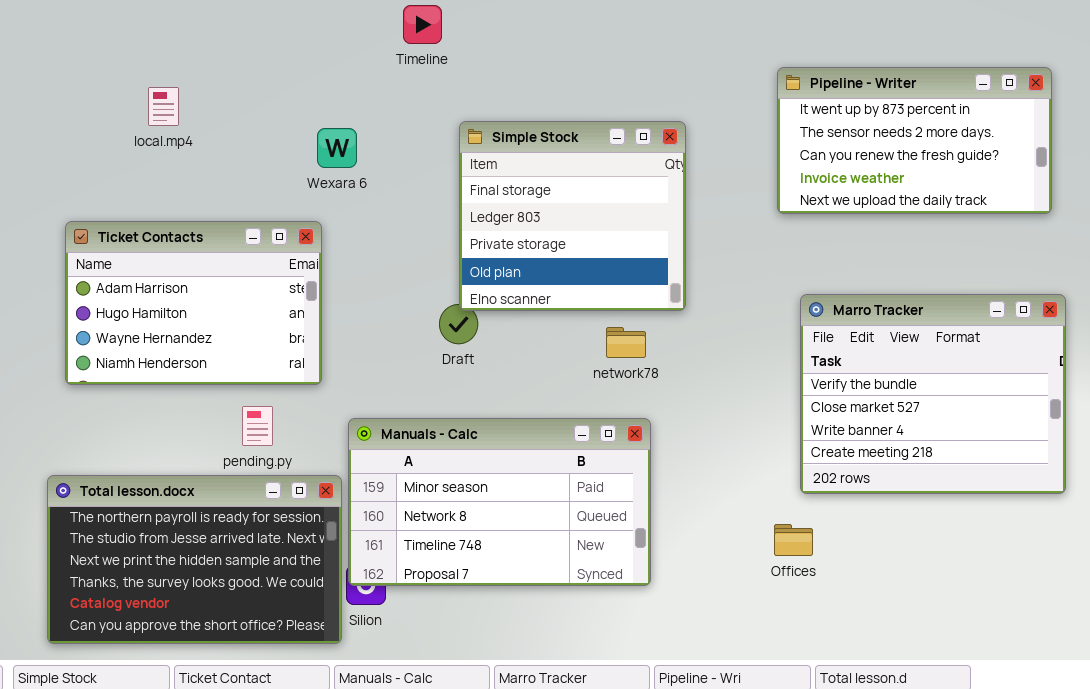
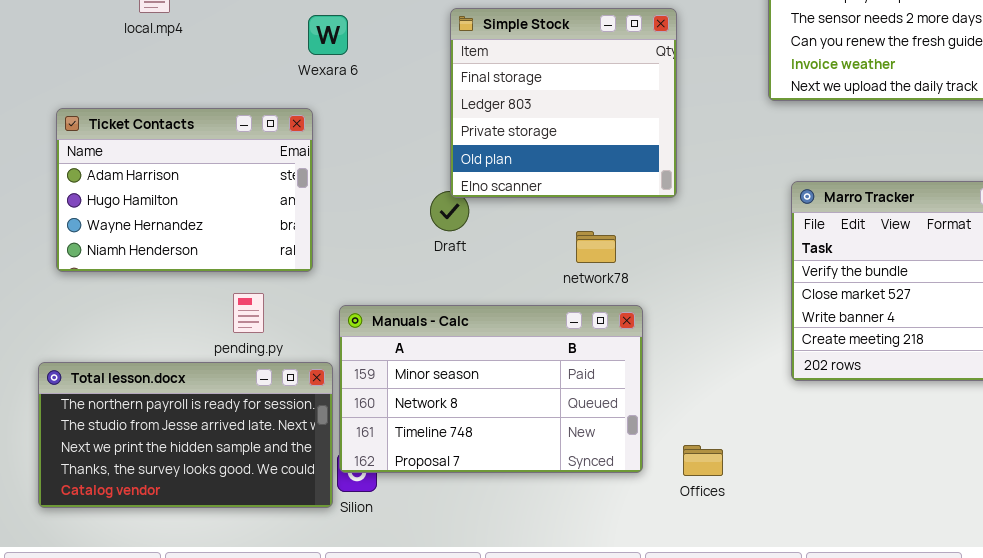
network78: [606,327,646,358] -> [576,231,616,263], moved
Total lesson.docx: [47,475,342,644] -> [38,362,333,508], resized
Offices: [774,524,813,556] -> [683,445,723,476], moved

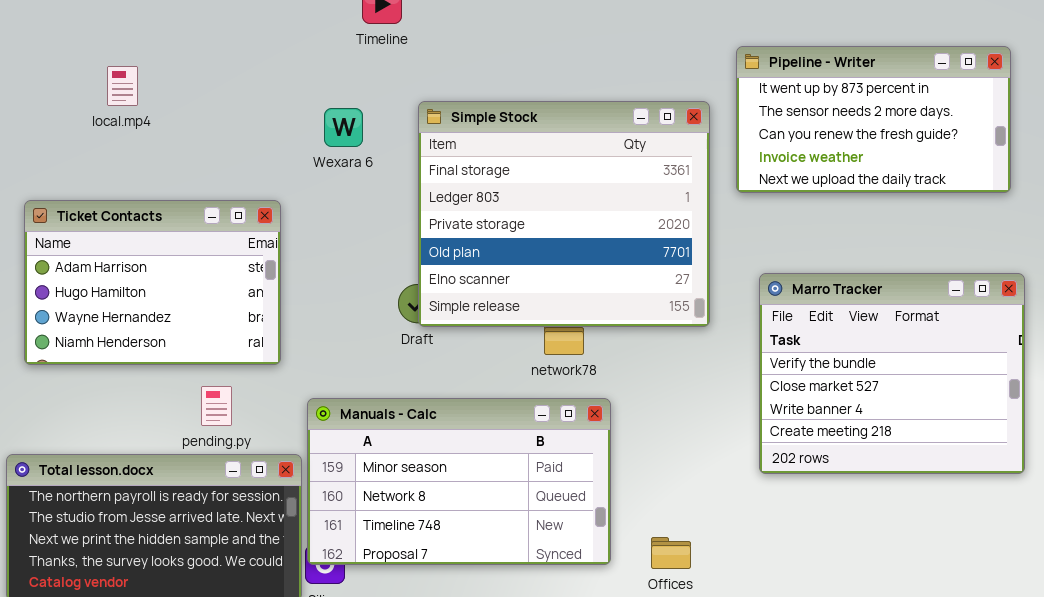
Simple Stock: [450,8,677,198] -> [418,101,710,327], resized
Wexara 6: [308,15,348,55] -> [324,108,363,147], moved

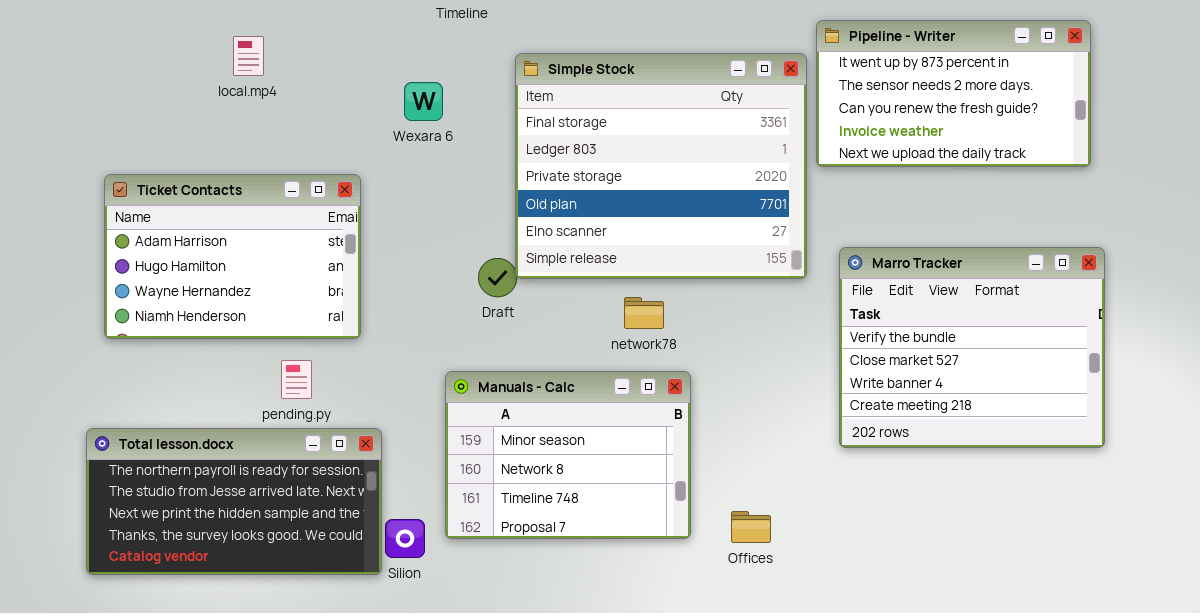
local.mp4: [107,66,138,106] -> [233,36,264,76], moved
Simple Stock: [418,101,710,327] -> [515,53,807,279], moved
Manuals - Calc: [307,398,611,565] -> [445,371,691,539], resized

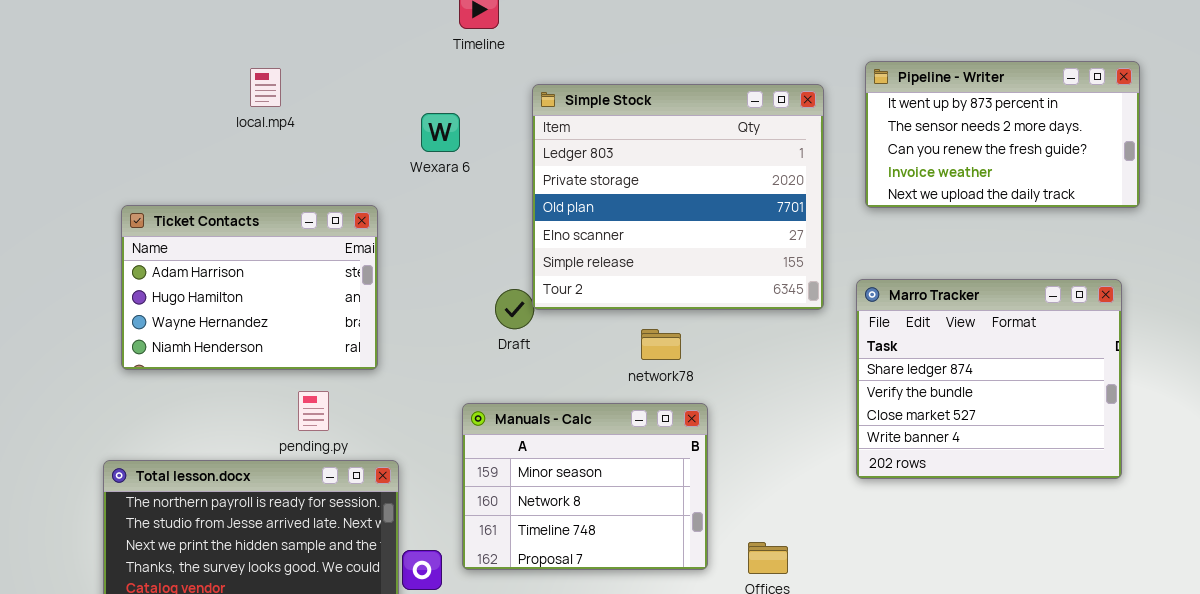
Pipeline - Writer: [816,20,1091,167] -> [865,61,1140,208], moved
Simple Stock: [515,53,807,279] -> [532,84,824,310], scrolled down 1 row
Marro Tracker: [839,247,1105,448] -> [856,279,1122,479], scrolled up 1 row

